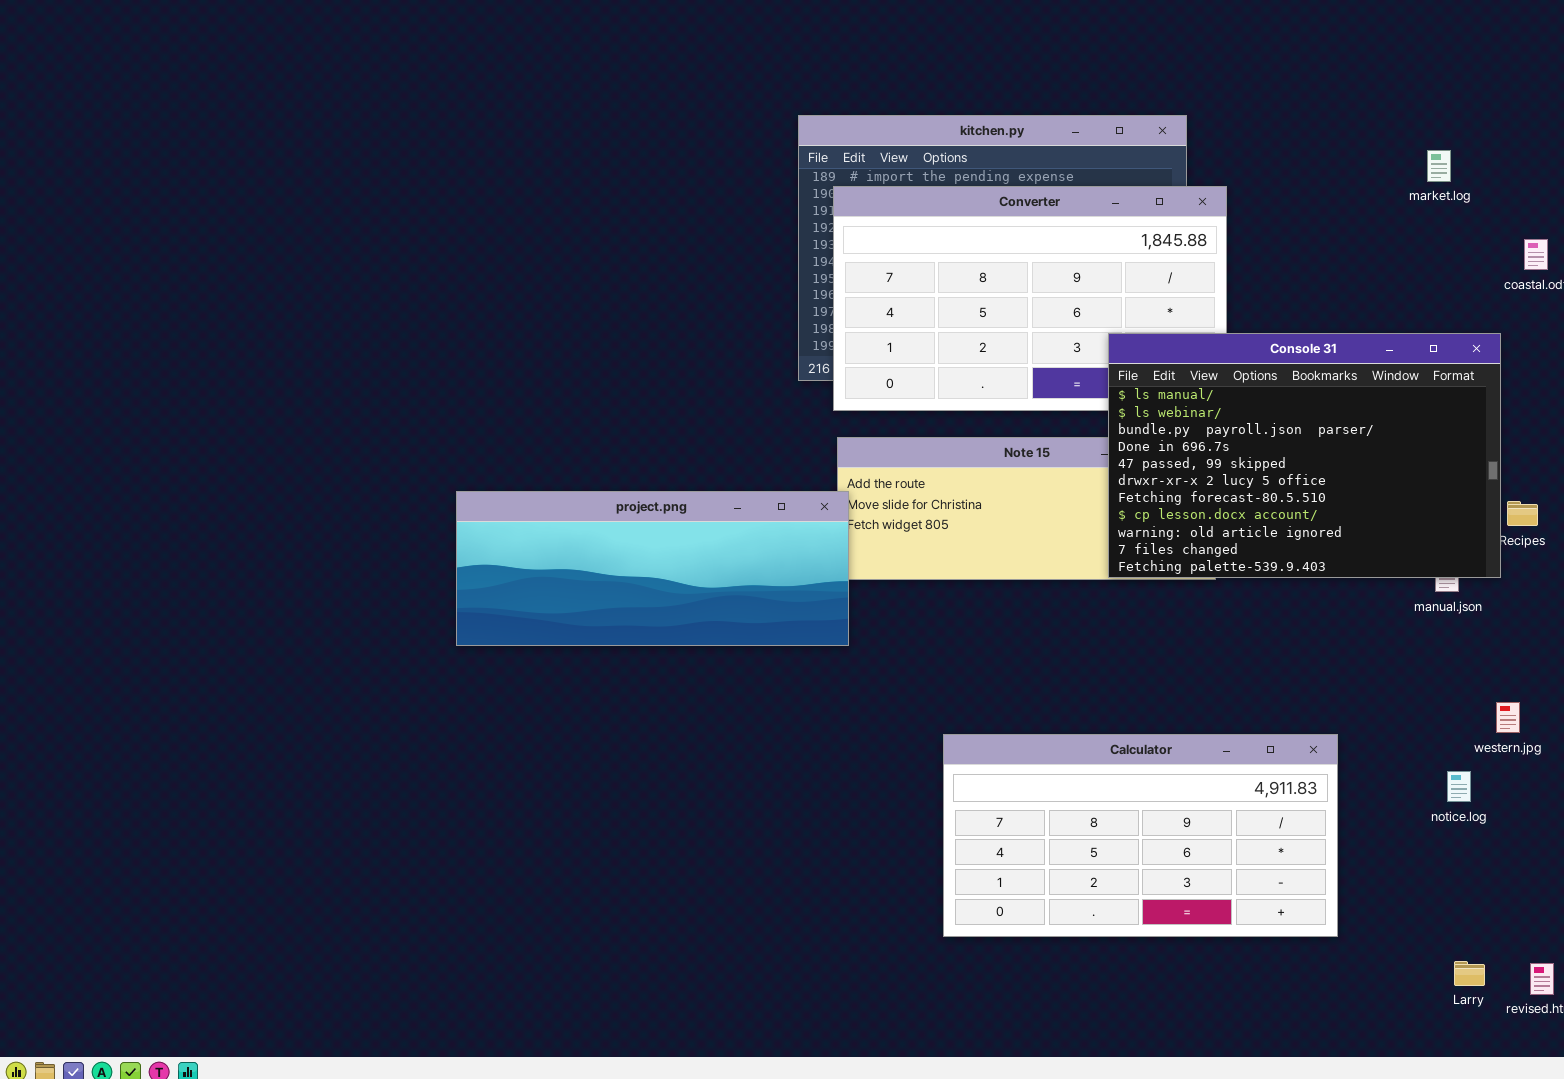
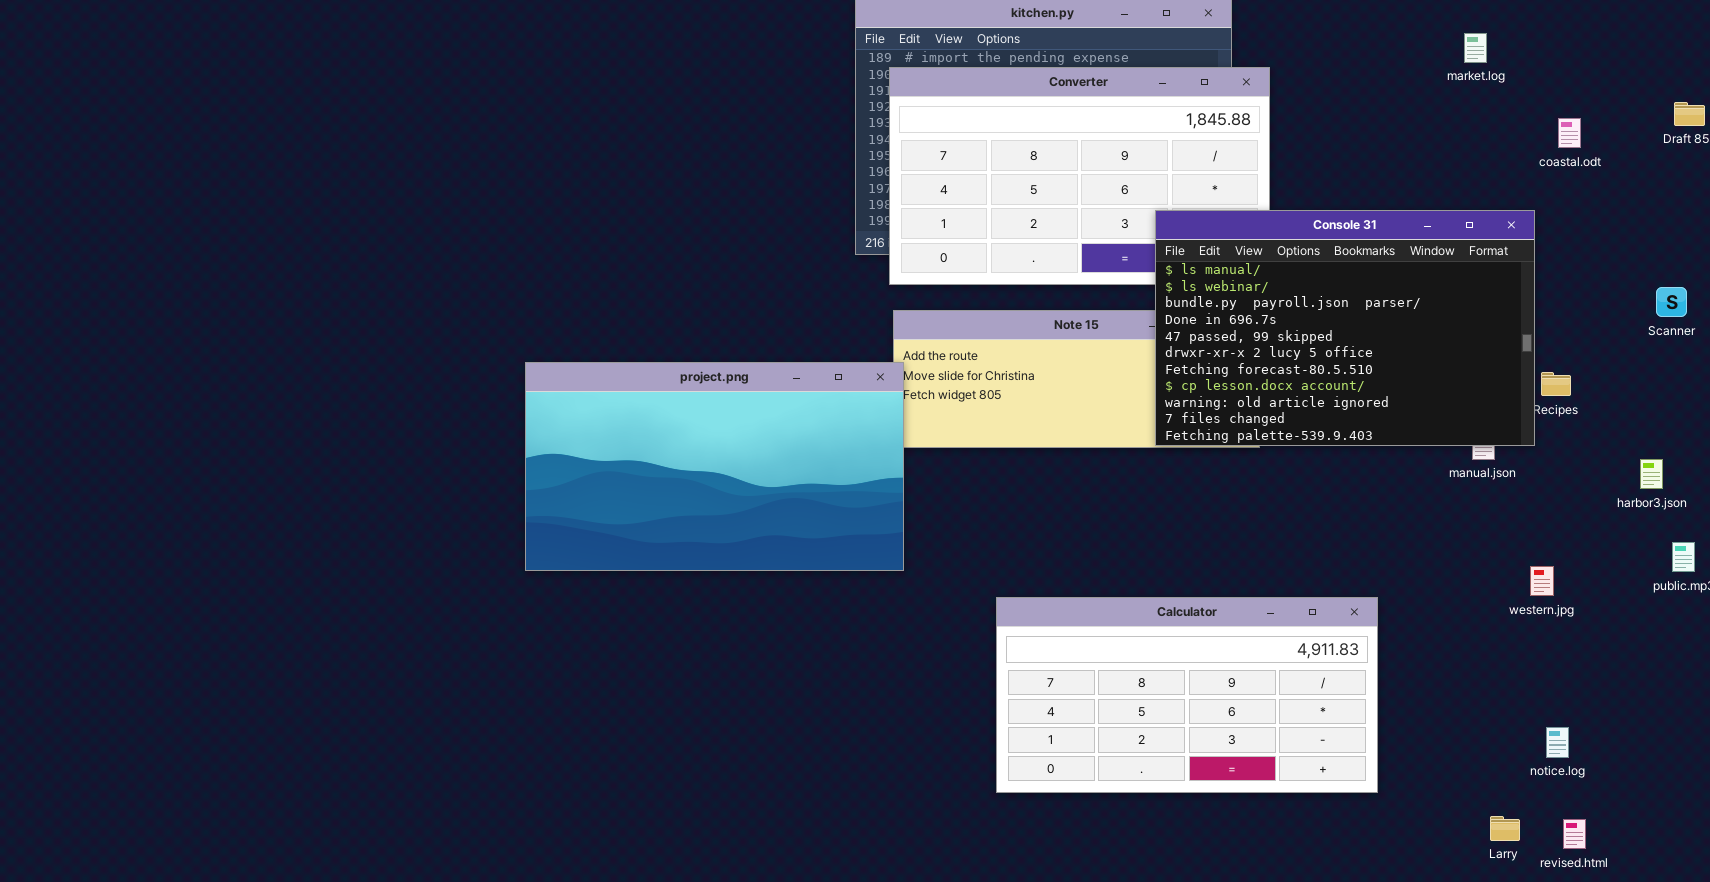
project.png: [456,491,849,646] -> [525,362,904,571], resized
notice.log: [1447,771,1471,802] -> [1546,727,1569,758], moved

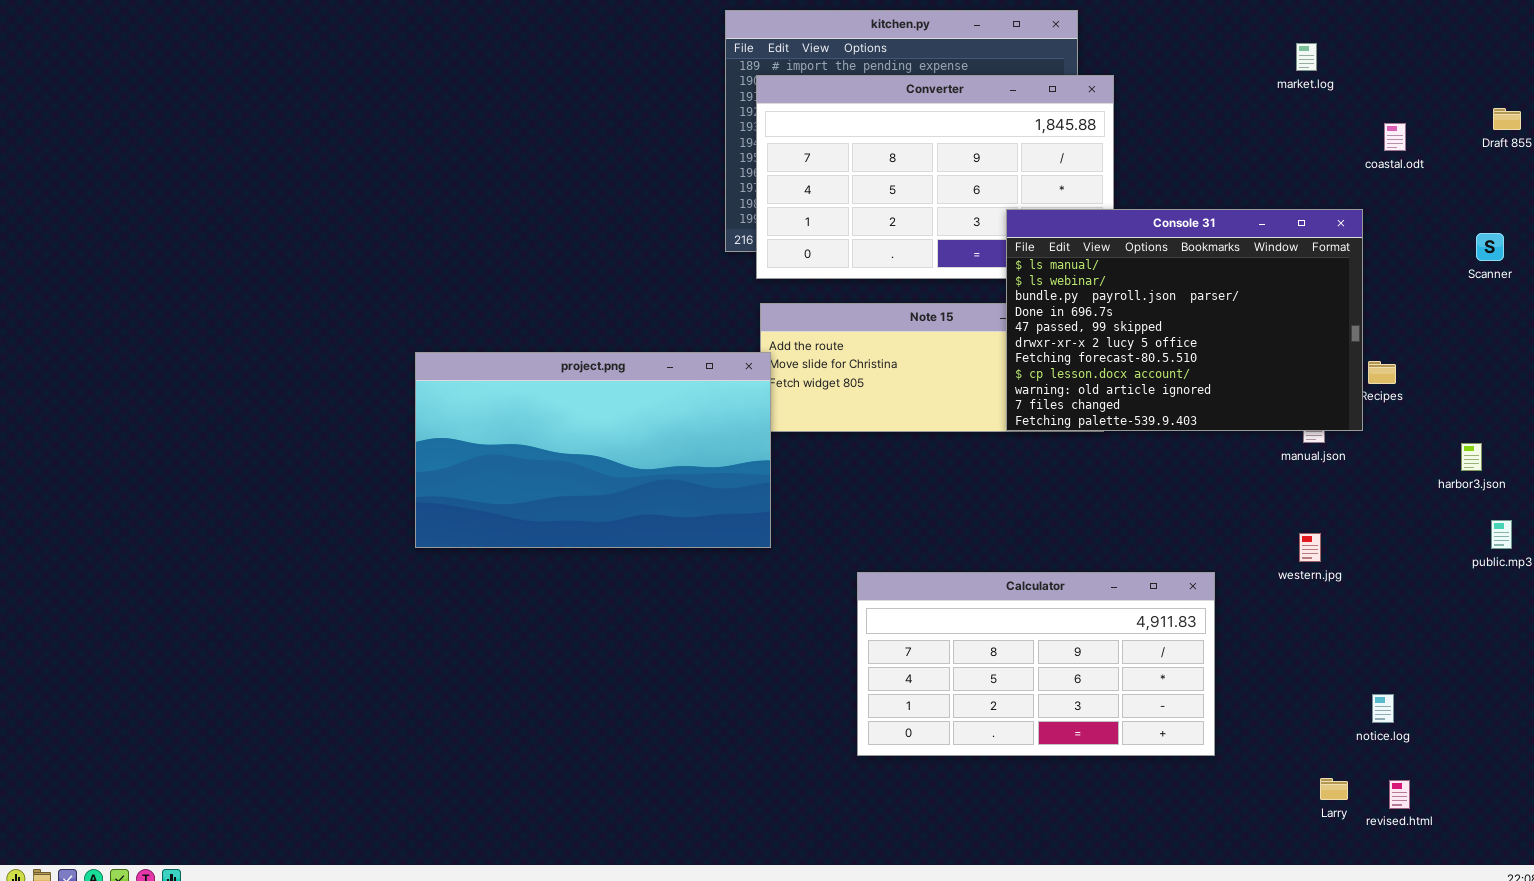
Scanner: [1656,287,1687,317] -> [1476,233,1504,261], moved
western.jpg: [1530,566,1554,596] -> [1299,533,1321,562], moved

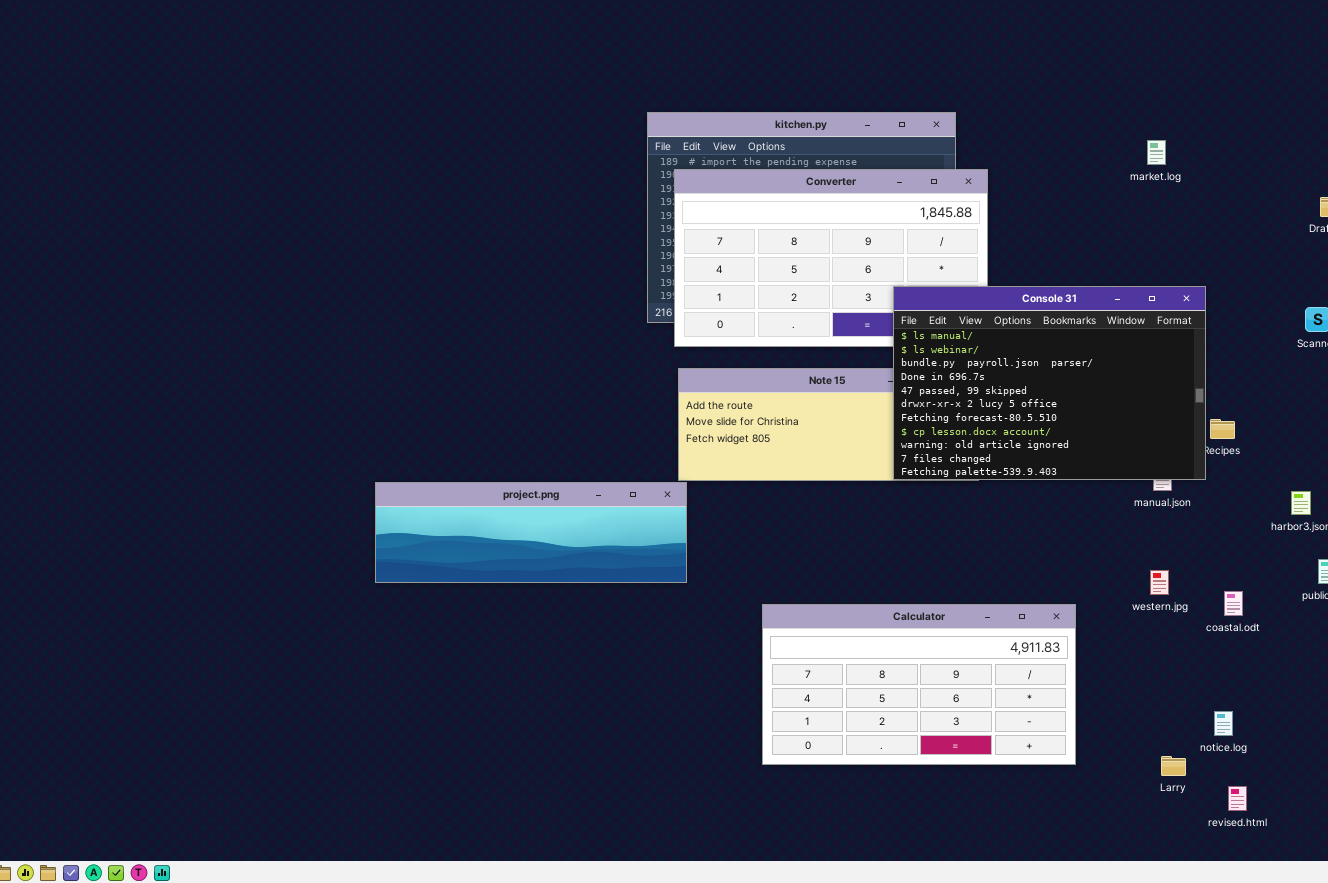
coastal.odt: [1384,123,1406,151] -> [1224,591,1243,616], moved
project.png: [415,352,771,548] -> [375,482,687,583], resized
Larry: [1320,778,1348,800] -> [1161,756,1186,776], moved

